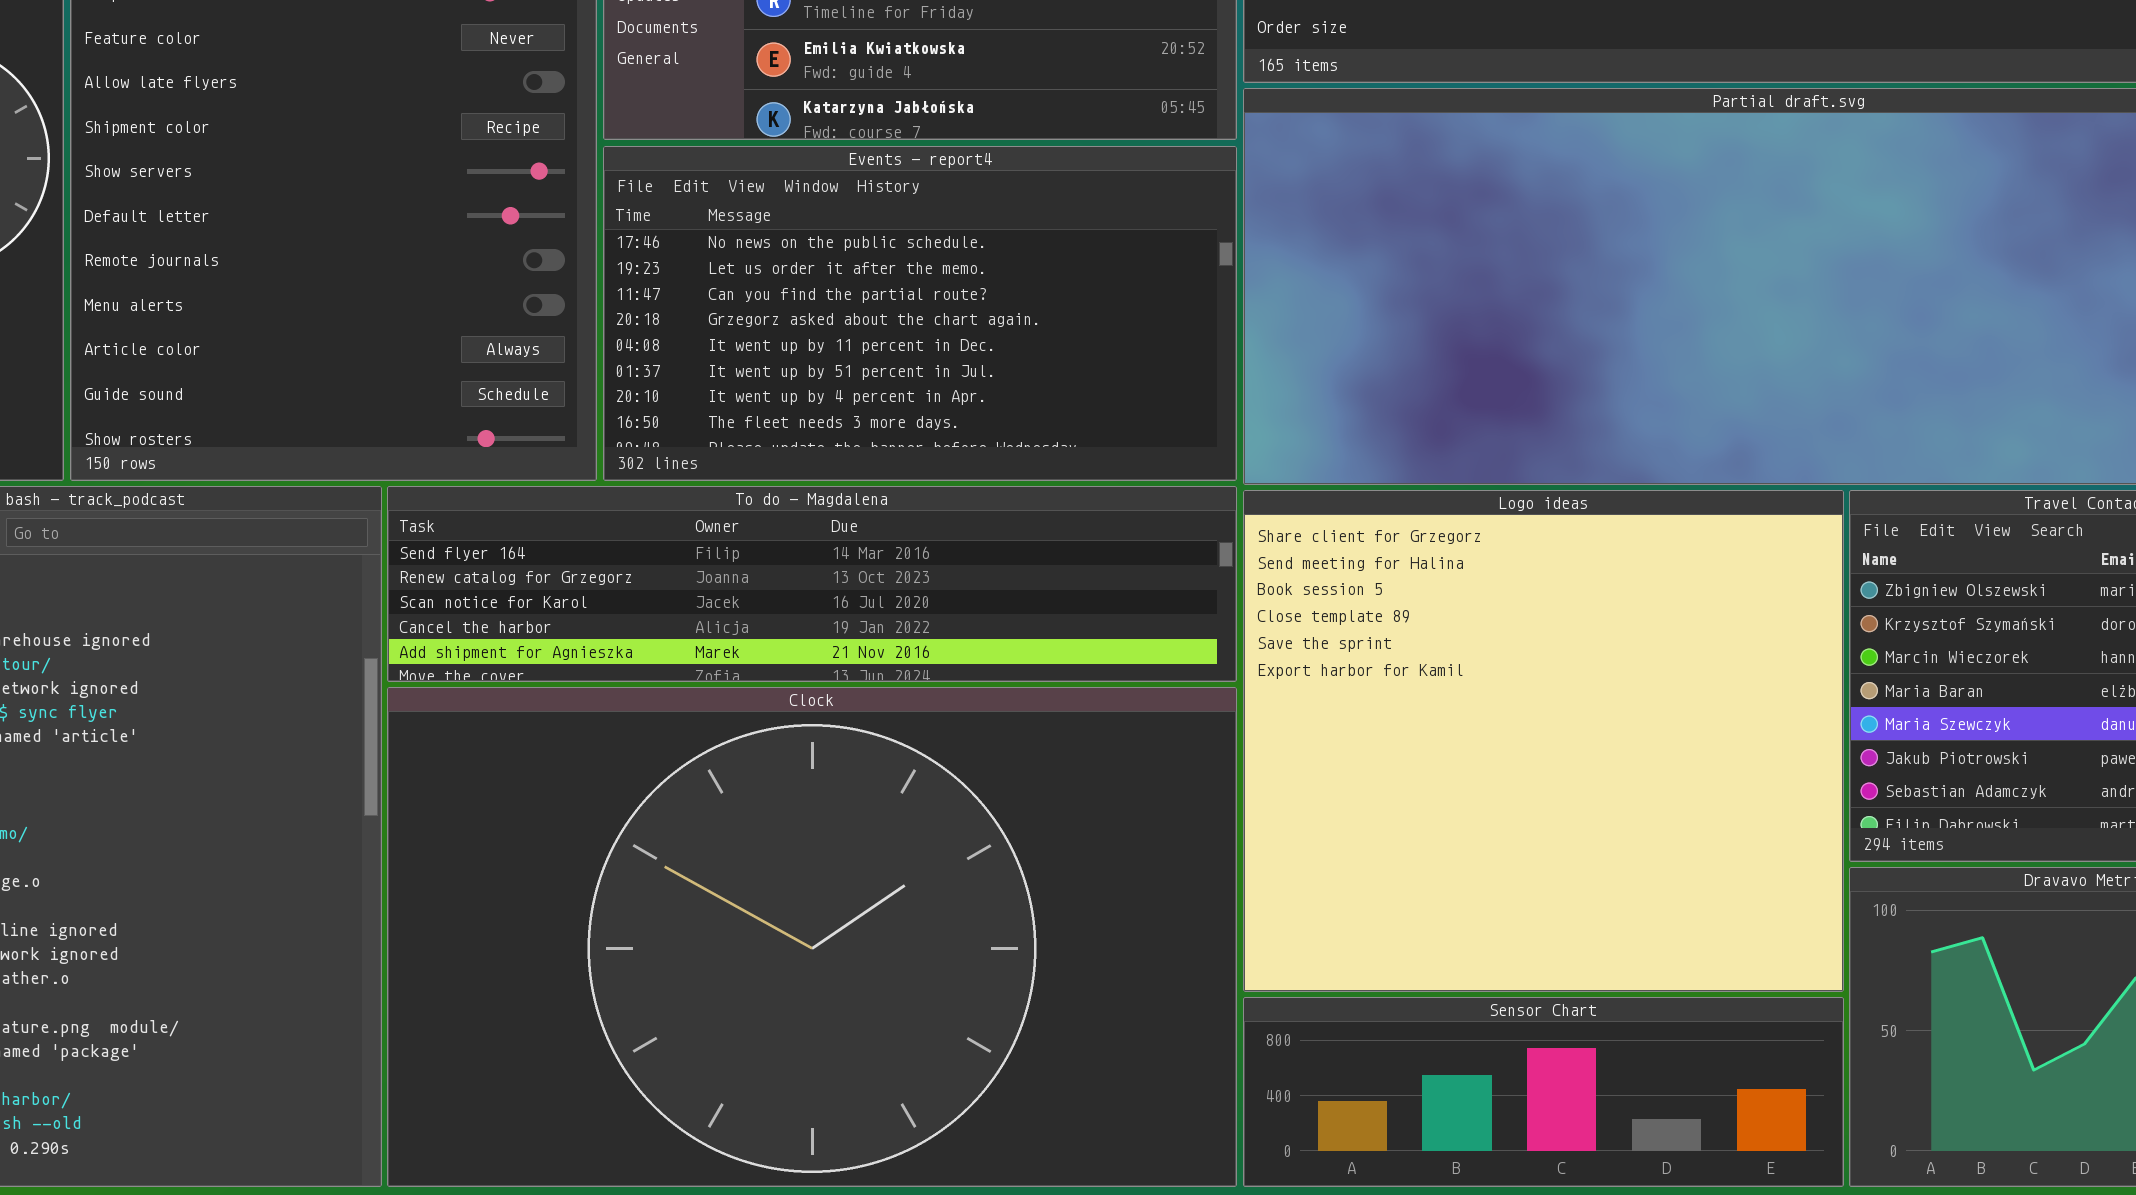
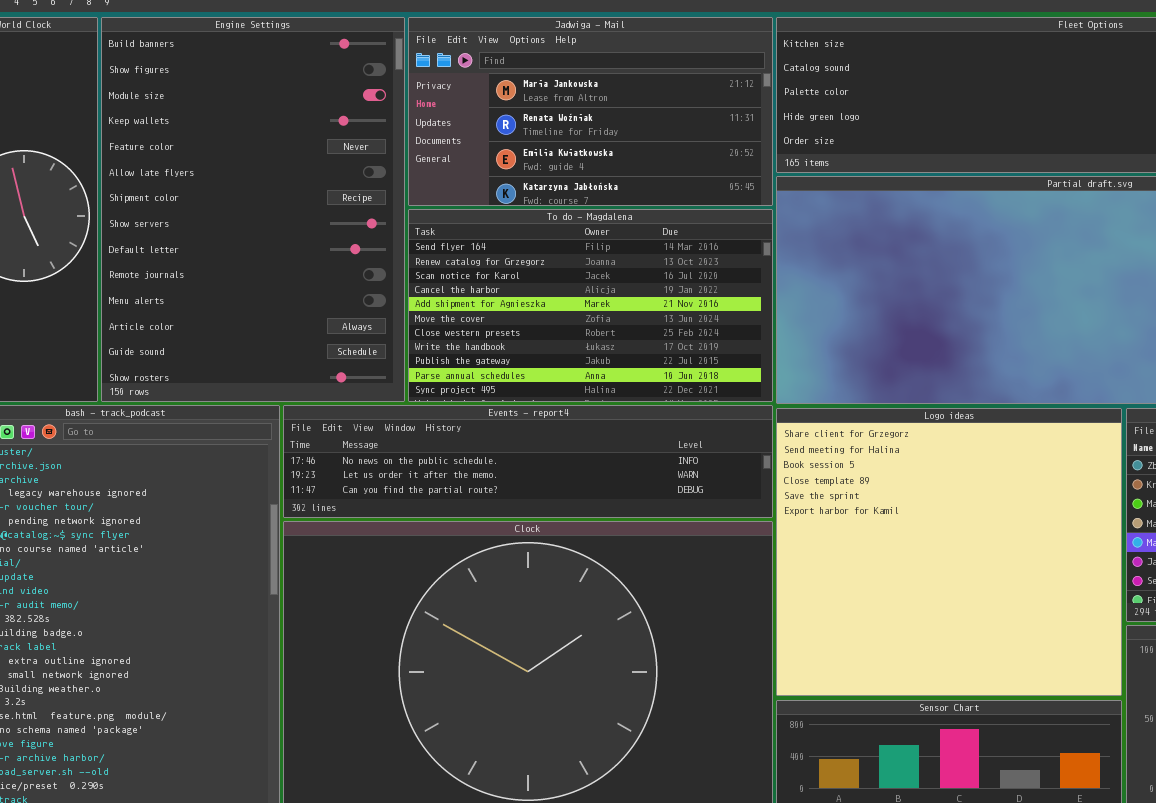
Events - report4: [603,146,1237,481] -> [283,405,773,518], moved, resized
To do - Magdalena: [387,486,1237,682] -> [408,209,773,402], moved, resized

